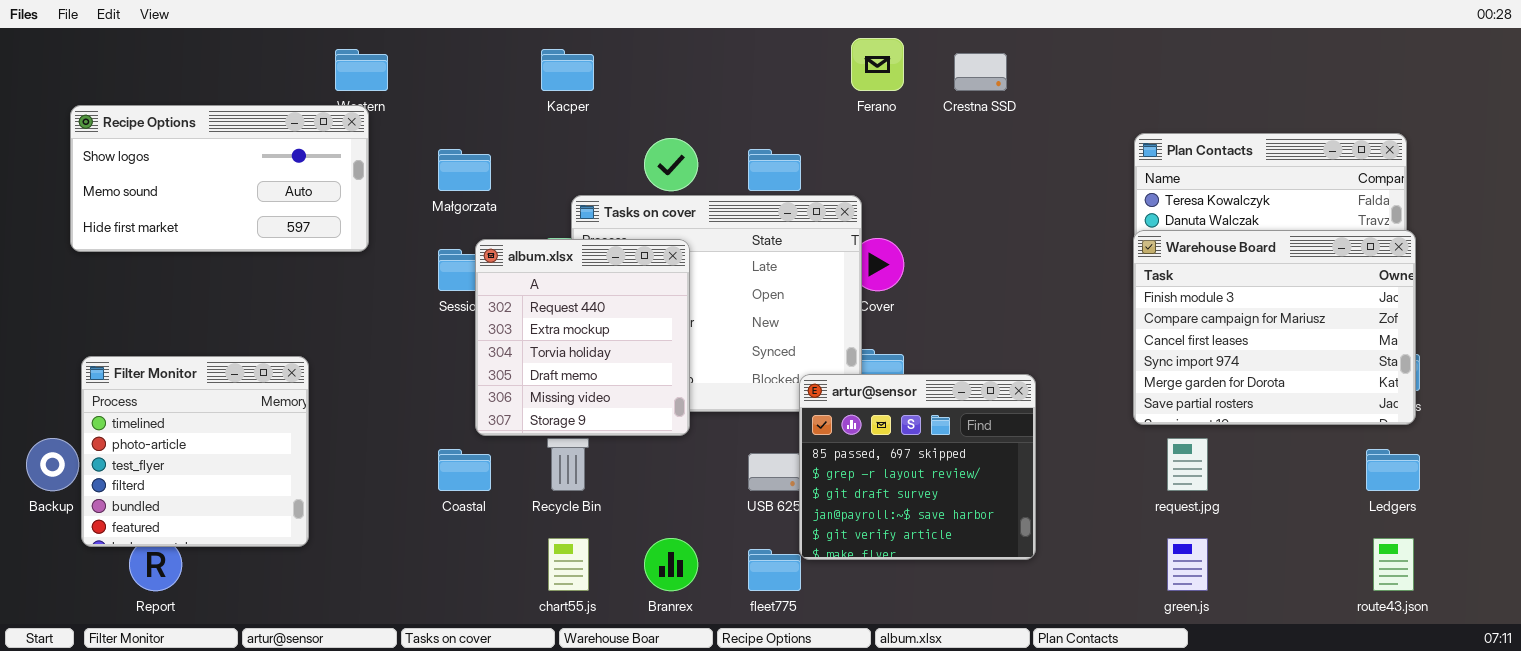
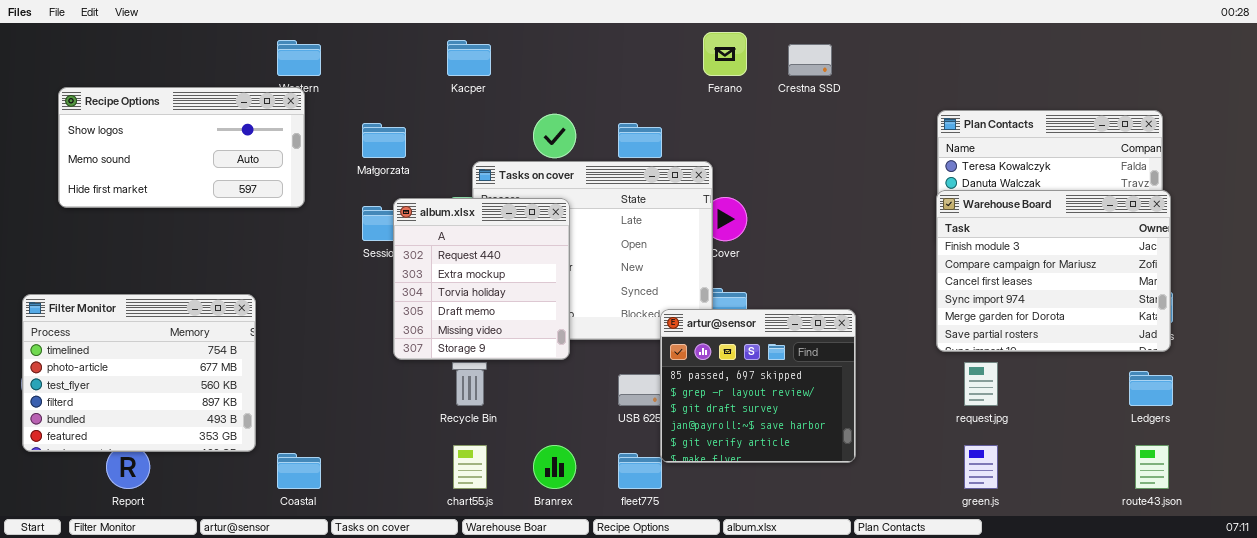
Filter Monitor: [81,356,309,547] -> [22,294,256,452], resized
Coastal: [438,449,491,491] -> [277,453,321,489], moved

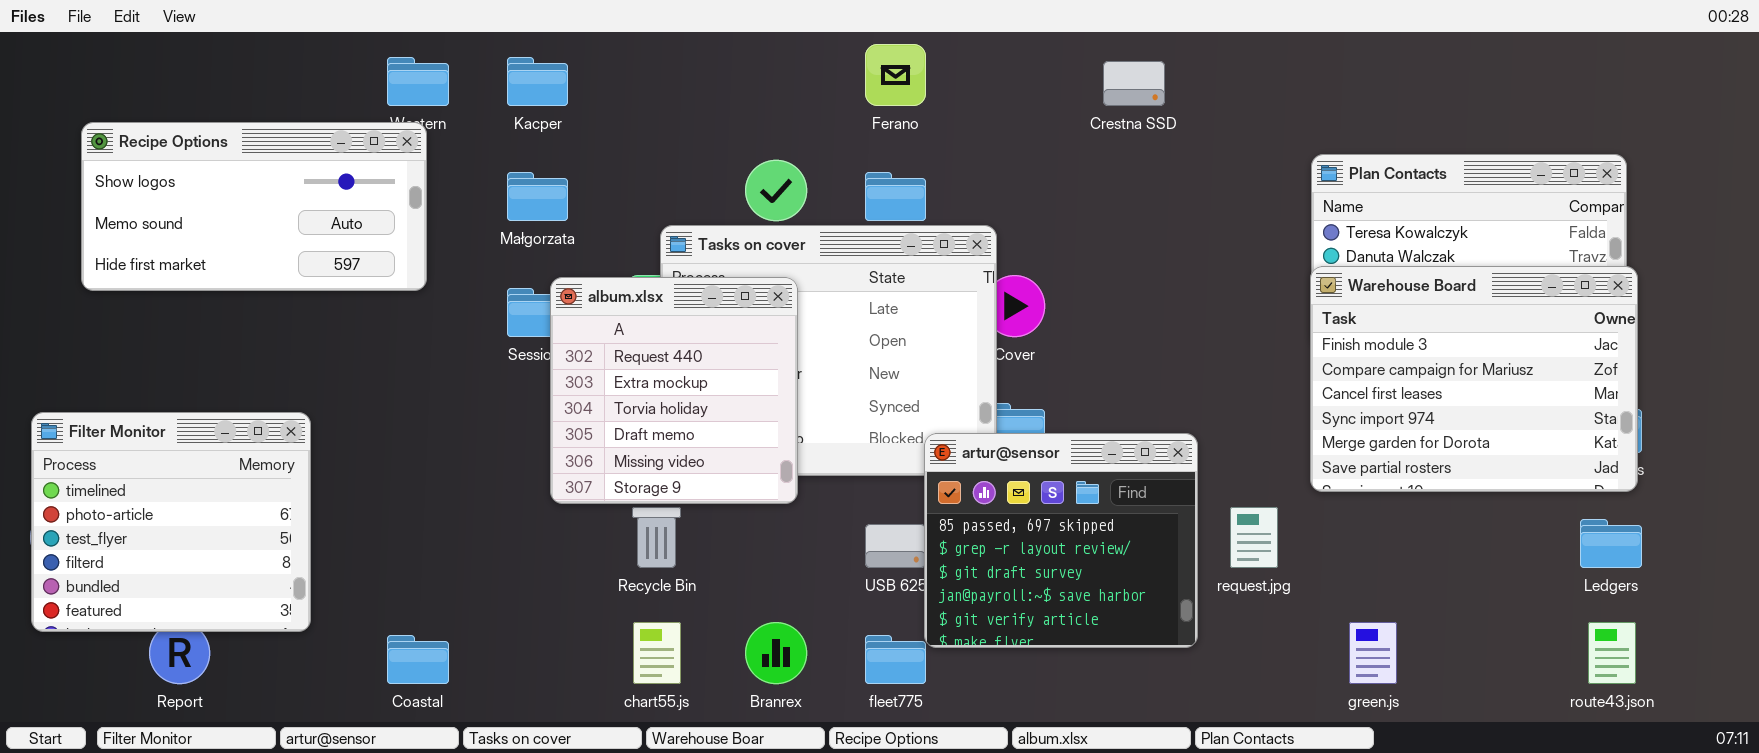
Ferano: [703,32,747,76] -> [865,44,926,106], moved
Kacper: [447,40,491,76] -> [507,57,568,106], moved
Filter Monitor: [22,294,256,452] -> [31,412,311,632], resized
request.jpg: [964,362,998,406] -> [1230,507,1278,568], moved

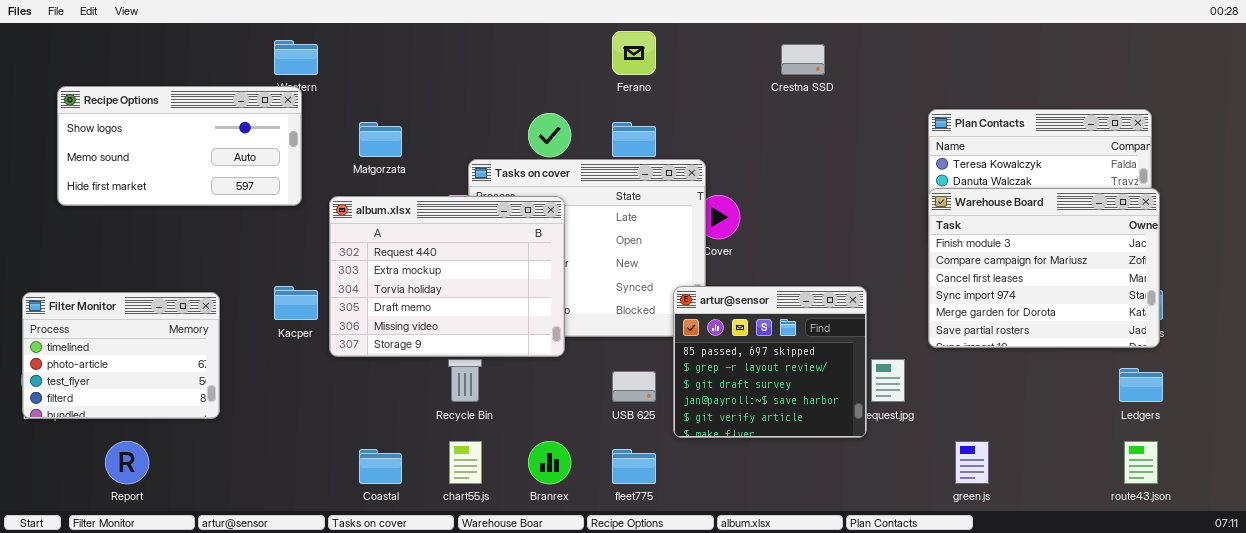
Kacper: [507,57,568,106] -> [274,286,318,320], moved
album.xlsx: [550,277,798,504] -> [329,196,565,357], resized
Filter Monitor: [31,412,311,632] -> [22,292,220,419], resized
artur@sensor: [924,433,1198,648] -> [673,286,867,438], moved
Coastal: [387,635,449,684] -> [359,449,402,484], moved

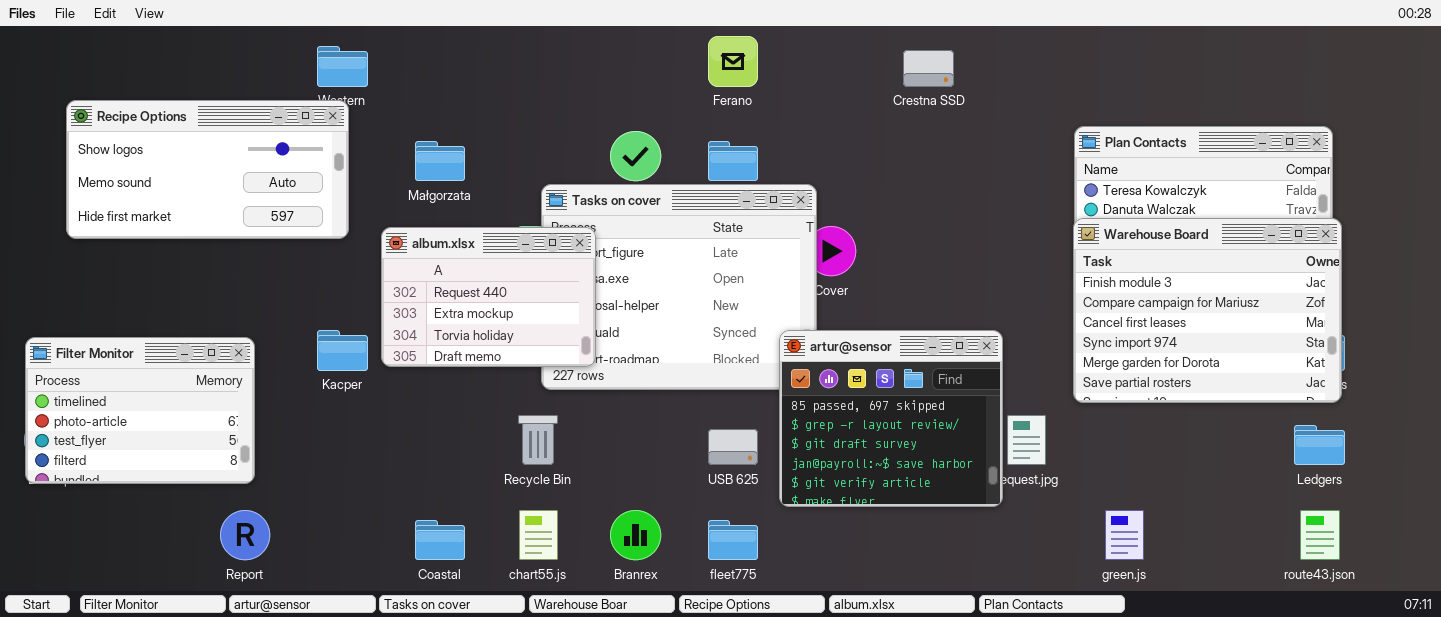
album.xlsx: [329,196,565,357] -> [381,227,596,367], resized
Report: [105,441,149,484] -> [220,510,270,560], moved

